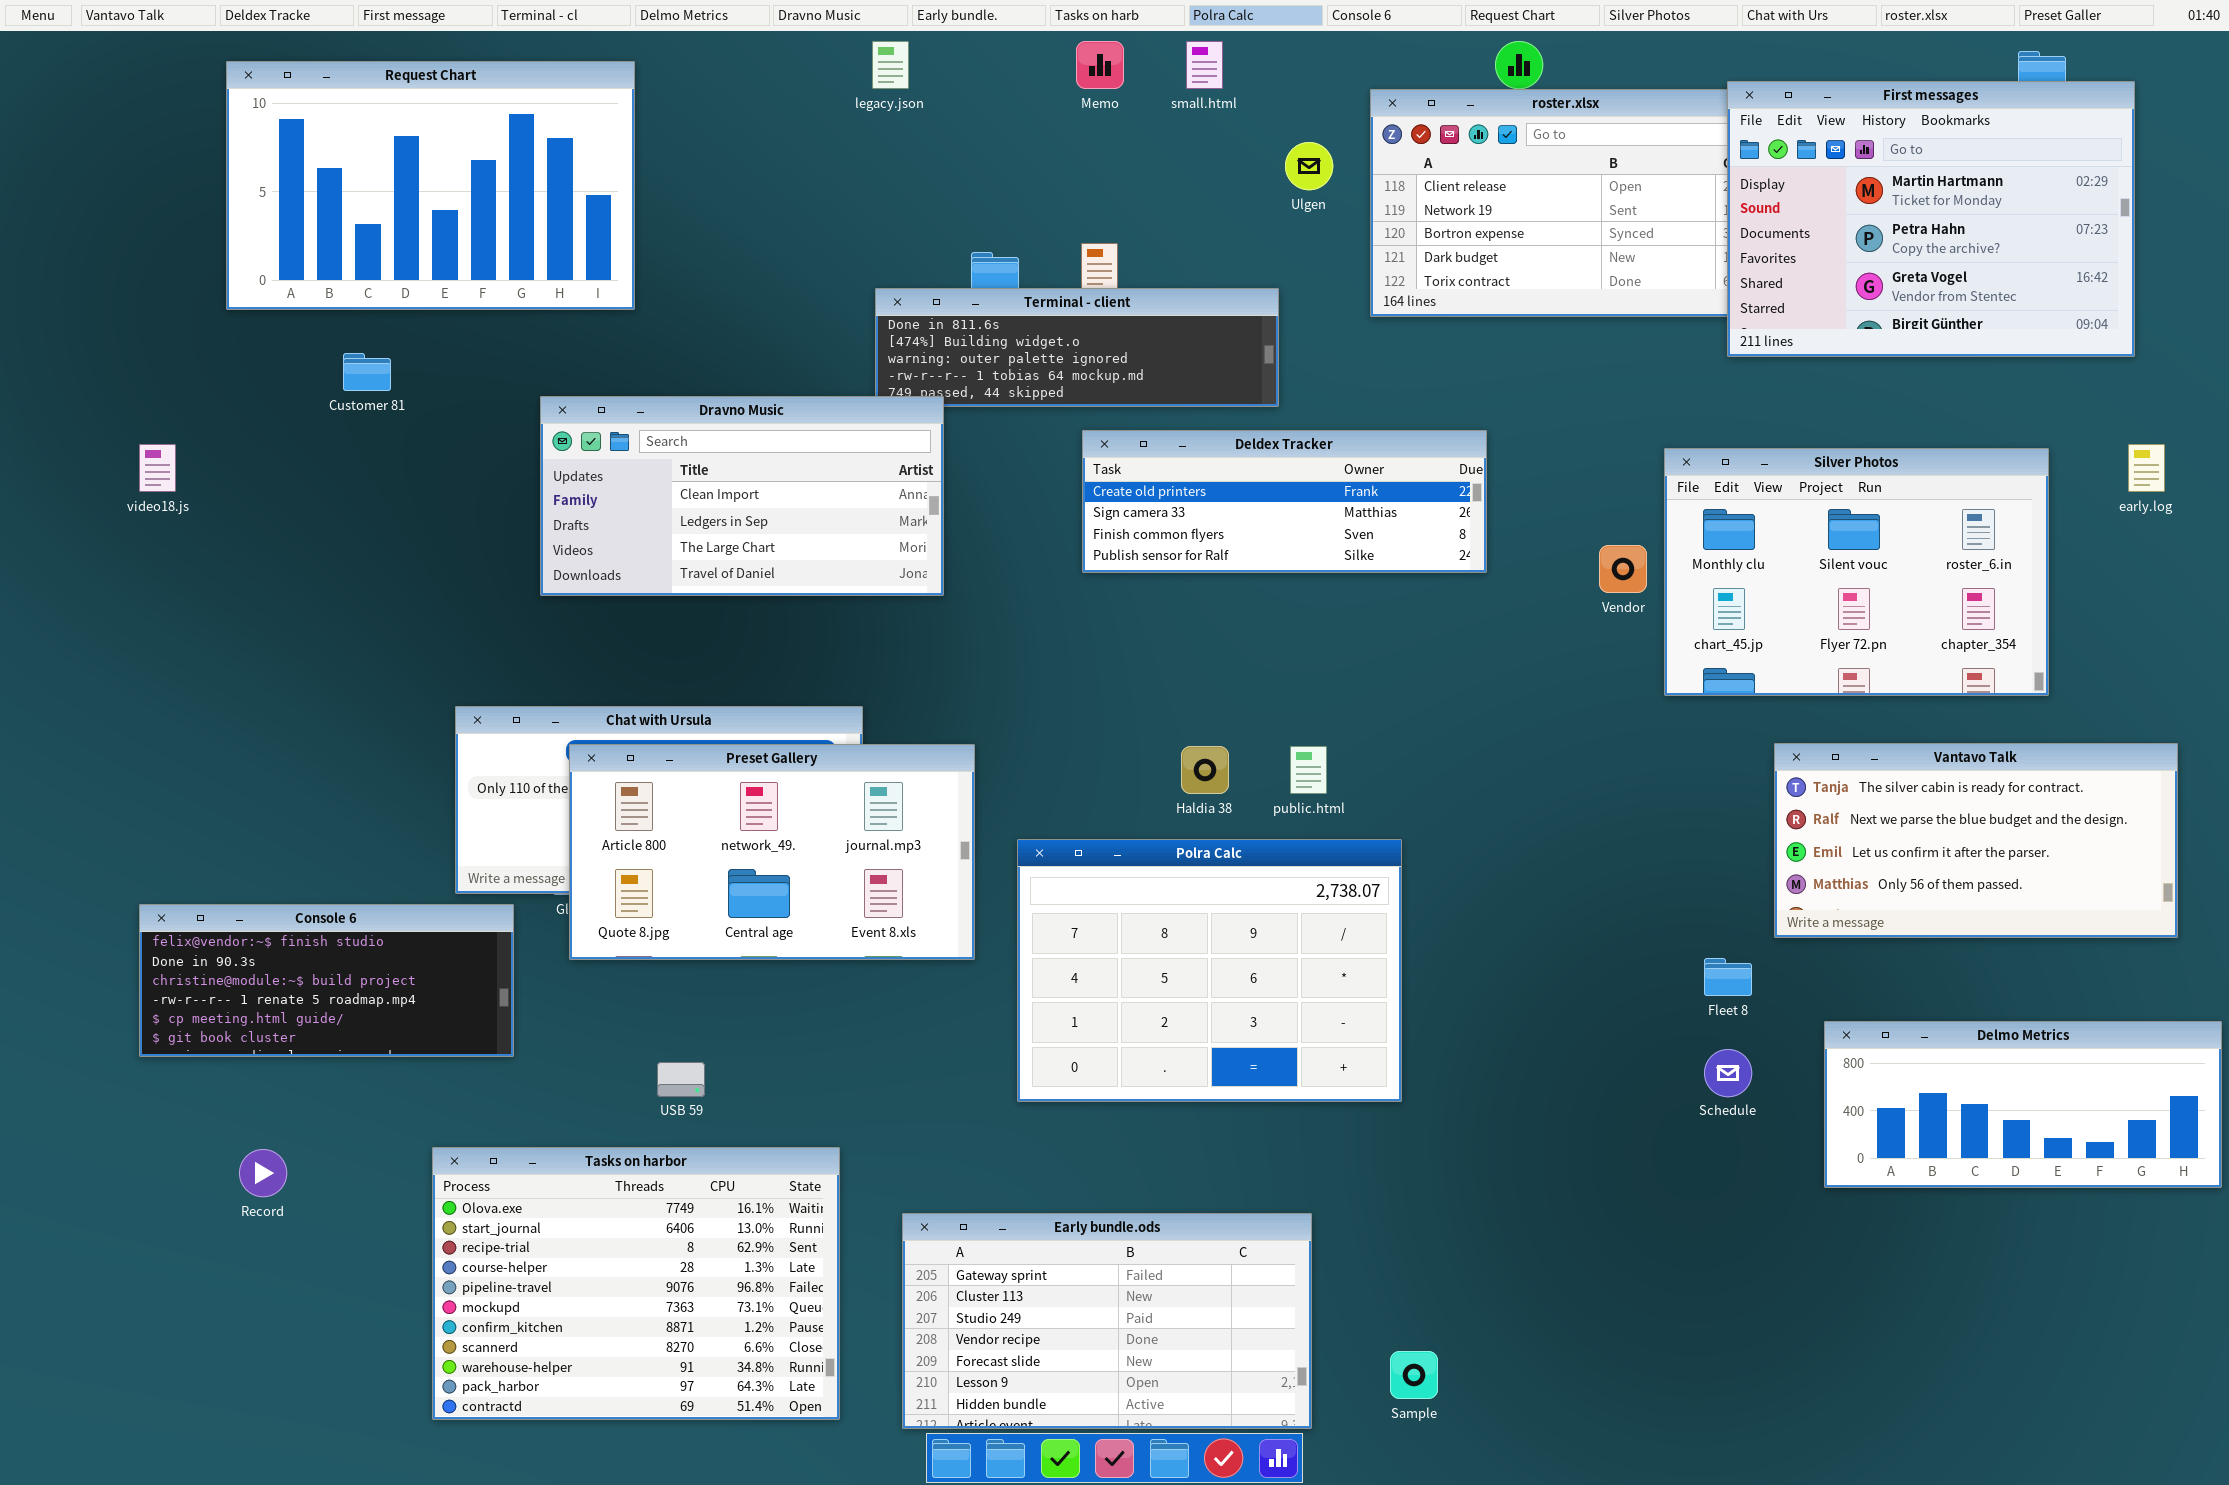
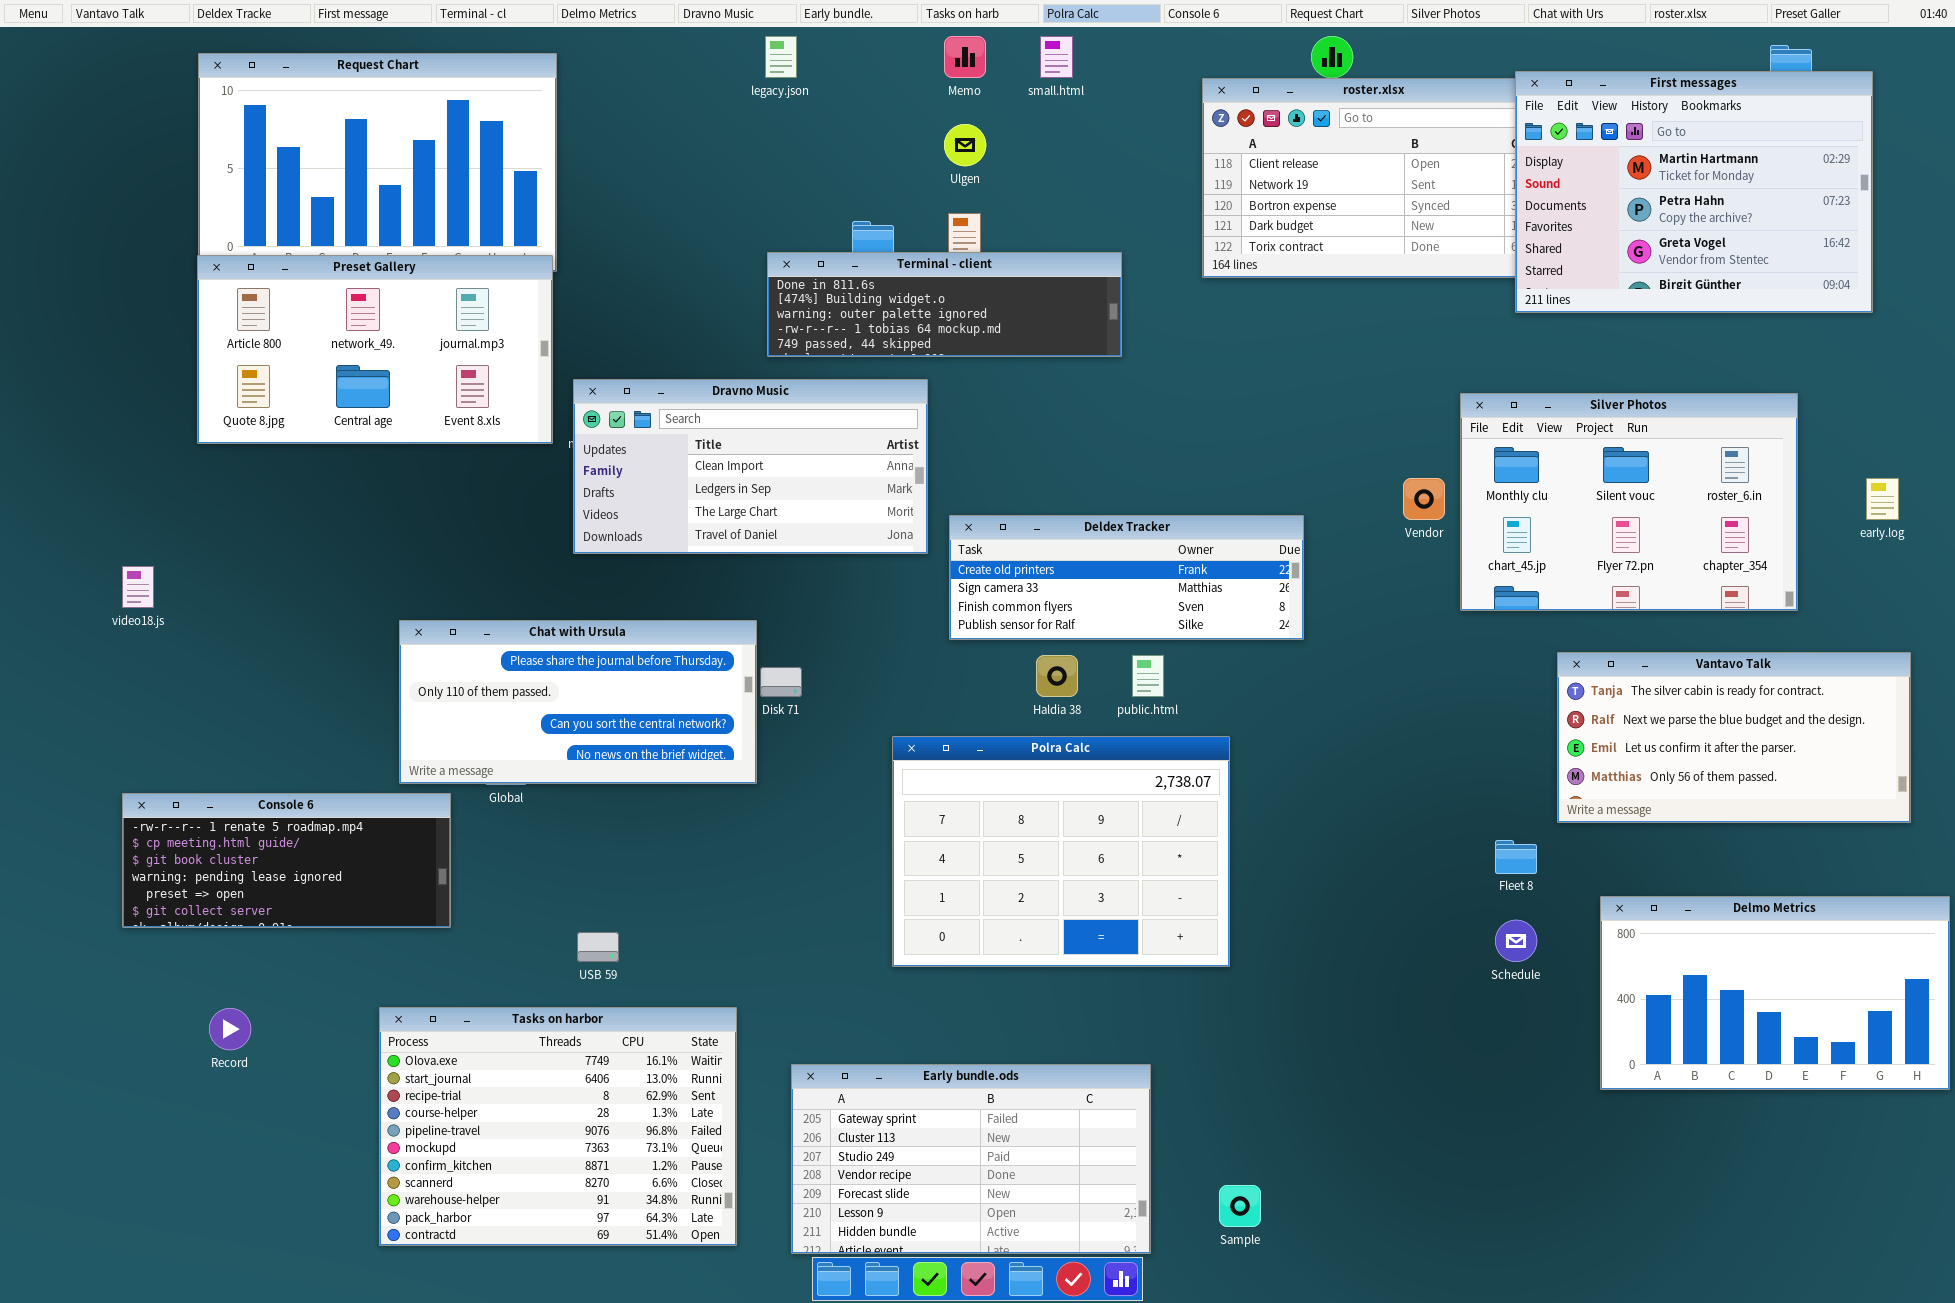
Ulgen: [1285,142,1333,190] -> [944,124,986,166], moved
Dravno Music: [540,396,944,596] -> [573,379,928,554], moved
Deldex Tracker: [1082,430,1487,573] -> [949,515,1304,640], moved
video18.js: [139,444,176,492] -> [122,566,154,608], moved
early.log: [2128,444,2165,492] -> [1866,478,1899,520], moved
Preset Gallery: [569,744,975,960] -> [197,255,553,444], moved
Console 6: [139,904,514,1057] -> [122,793,451,928], scrolled down 3 rows
Delmo Metrics: [1824,1021,2222,1188] -> [1600,896,1950,1090], resized

